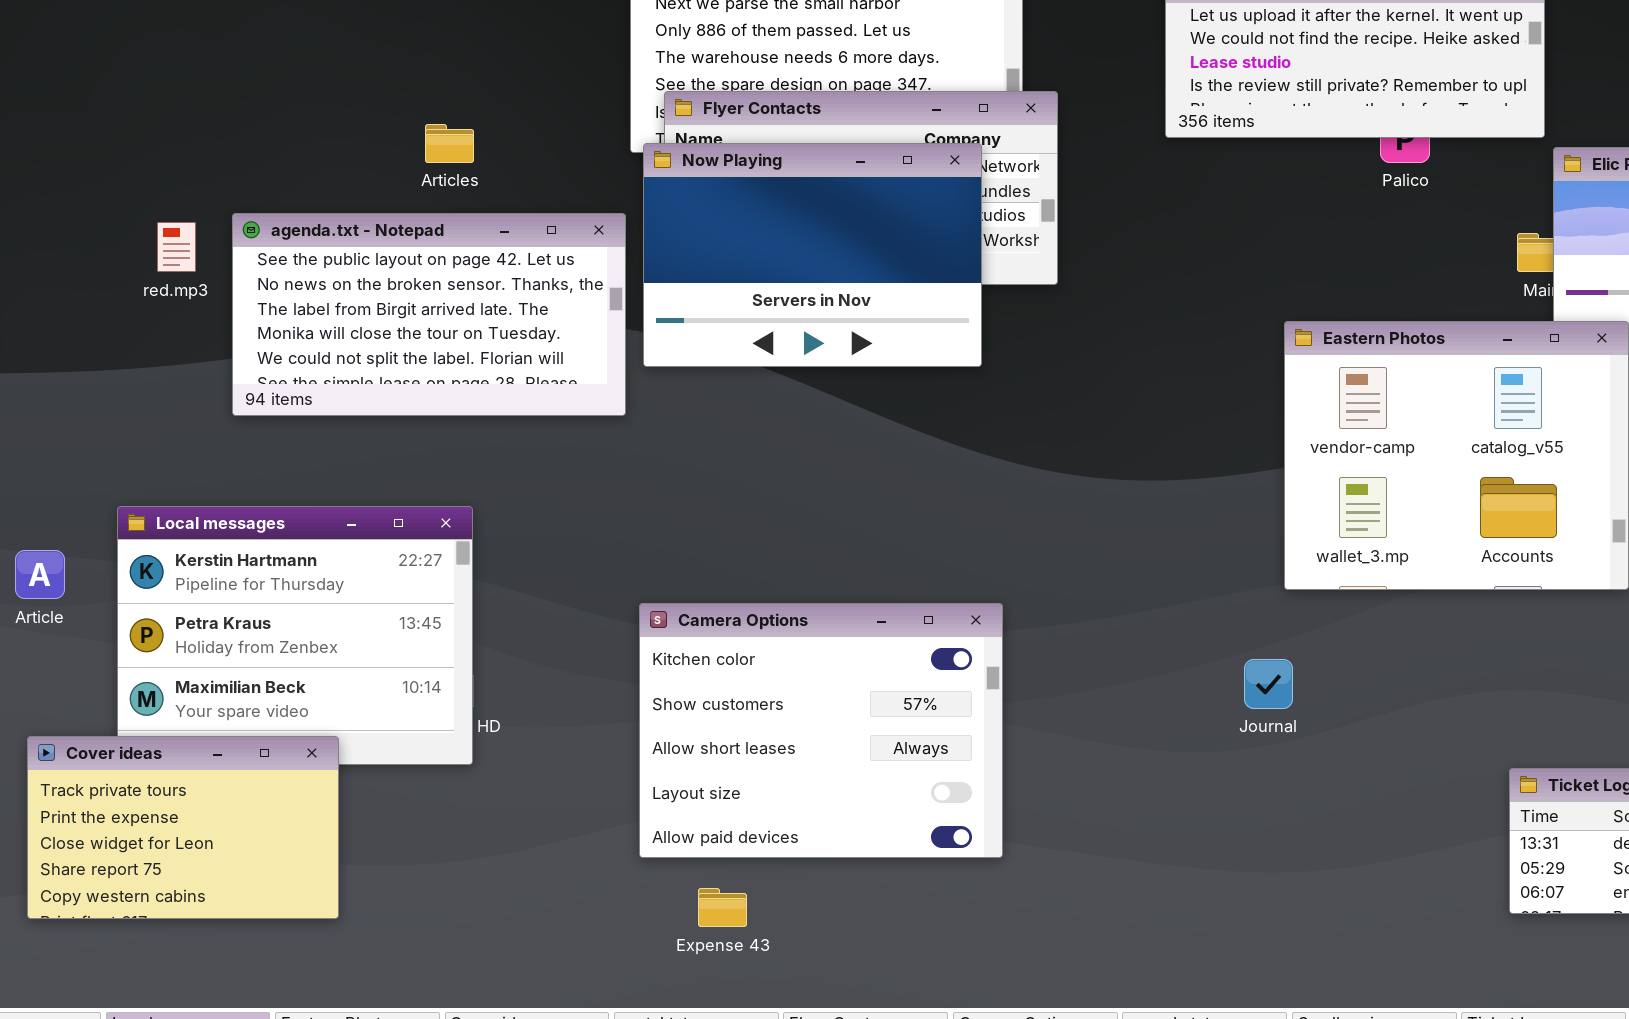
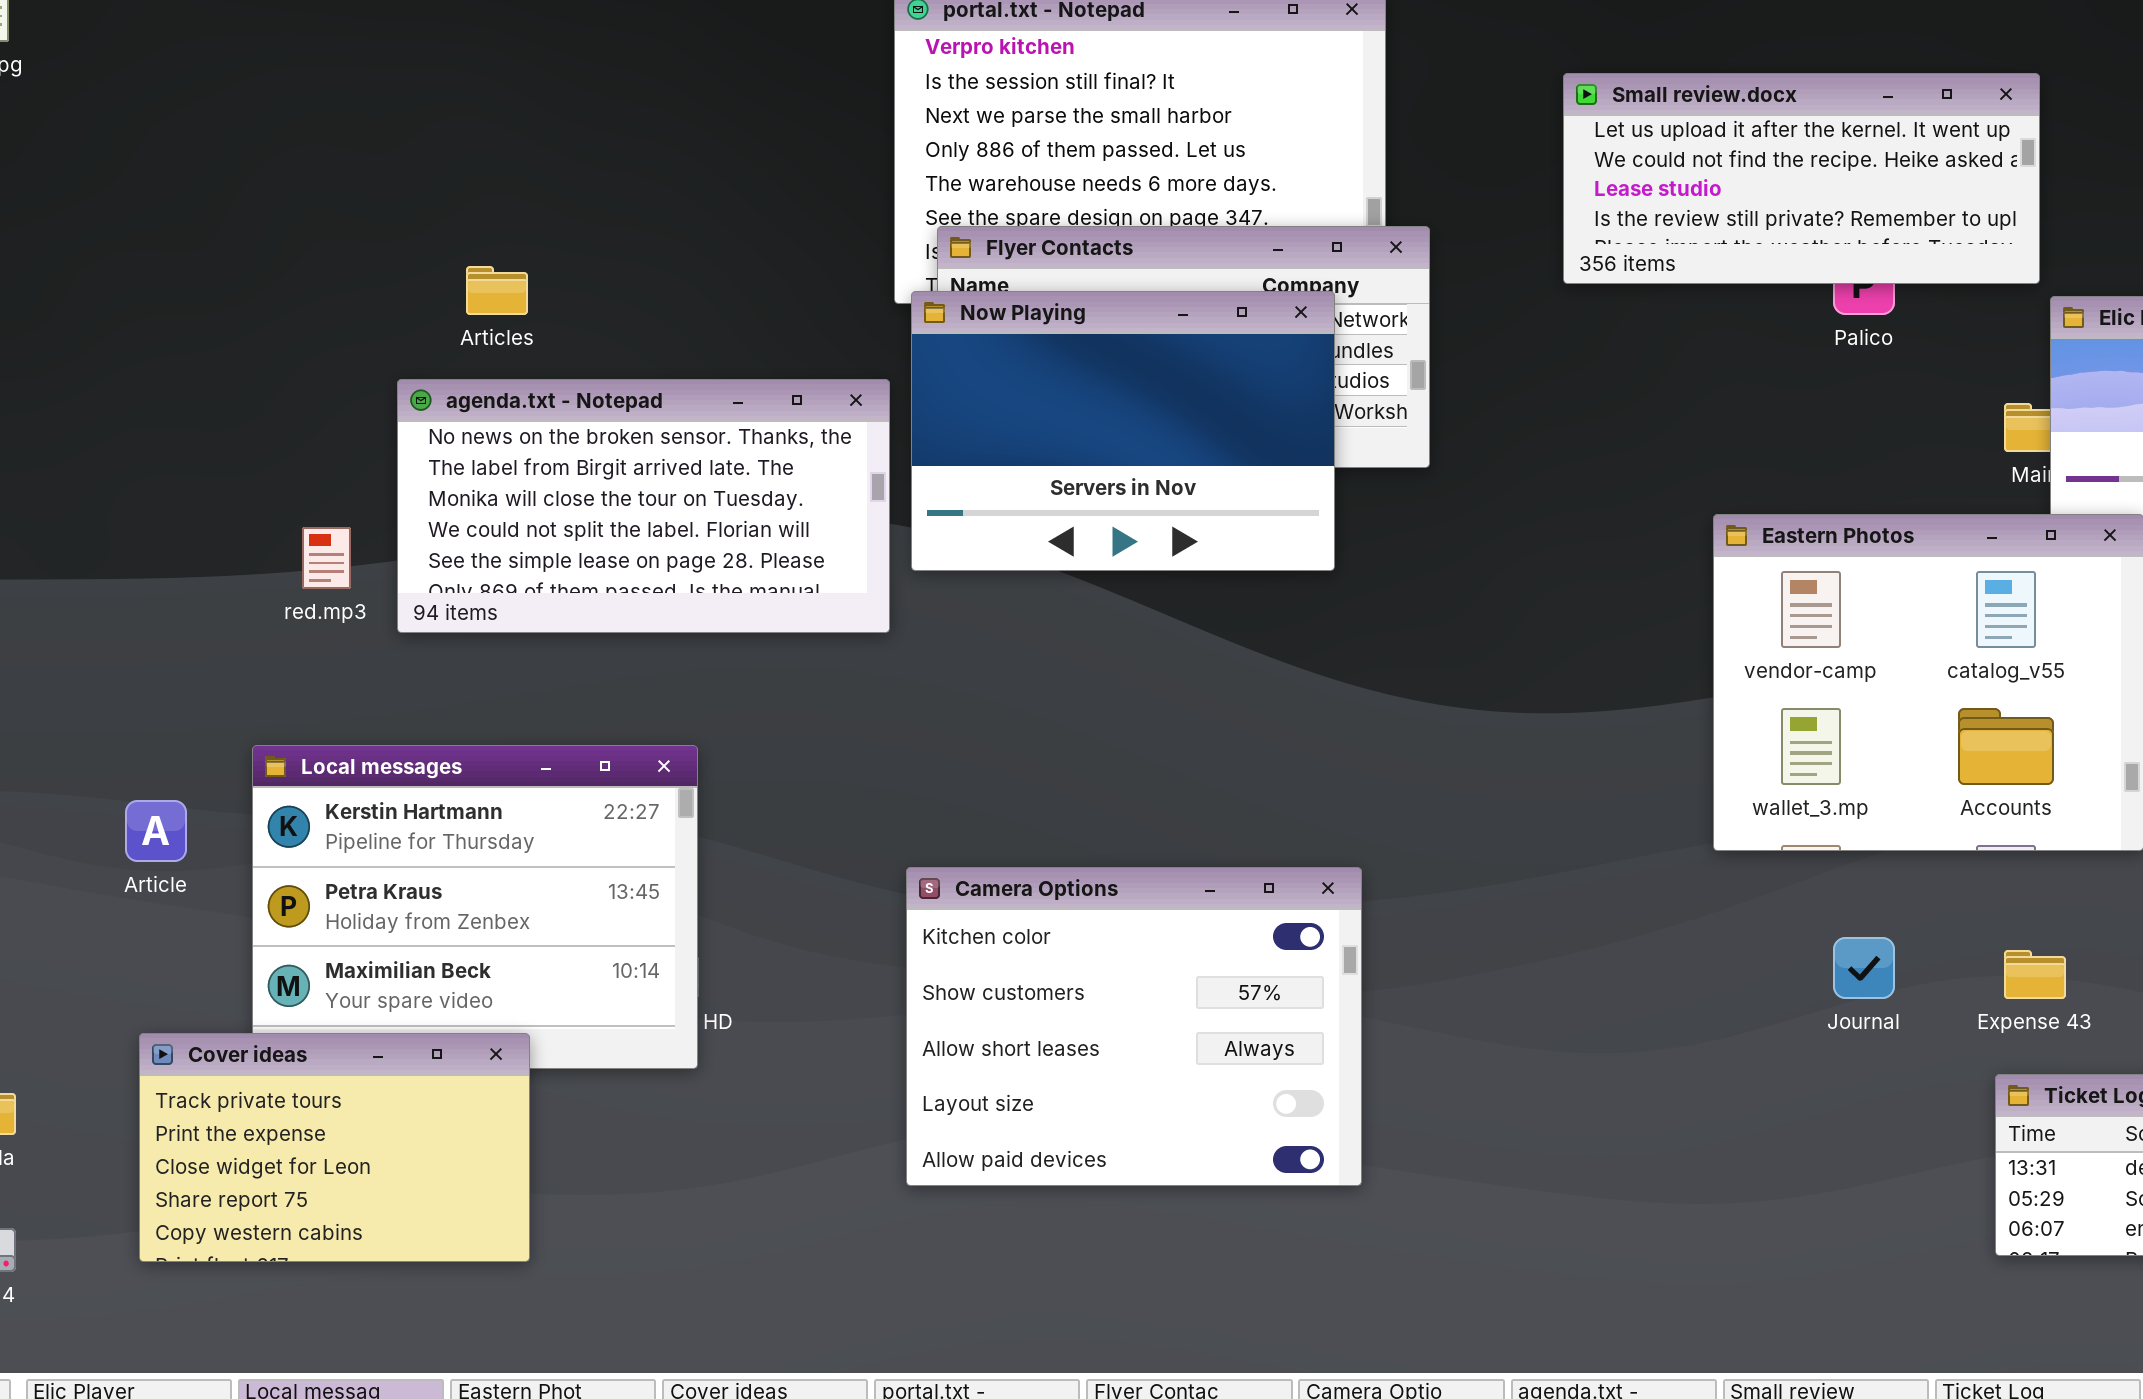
Articles: [425,124,474,163] -> [466,266,528,315], moved
agenda.txt - Notepad: [232,213,626,416] -> [397,379,890,633], scrolled down 1 row
red.mp3: [157,222,196,272] -> [302,527,351,589], moved
Journal: [1244,659,1293,709] -> [1833,937,1895,999], moved
Expense 43: [698,888,747,927] -> [2004,950,2066,999], moved

